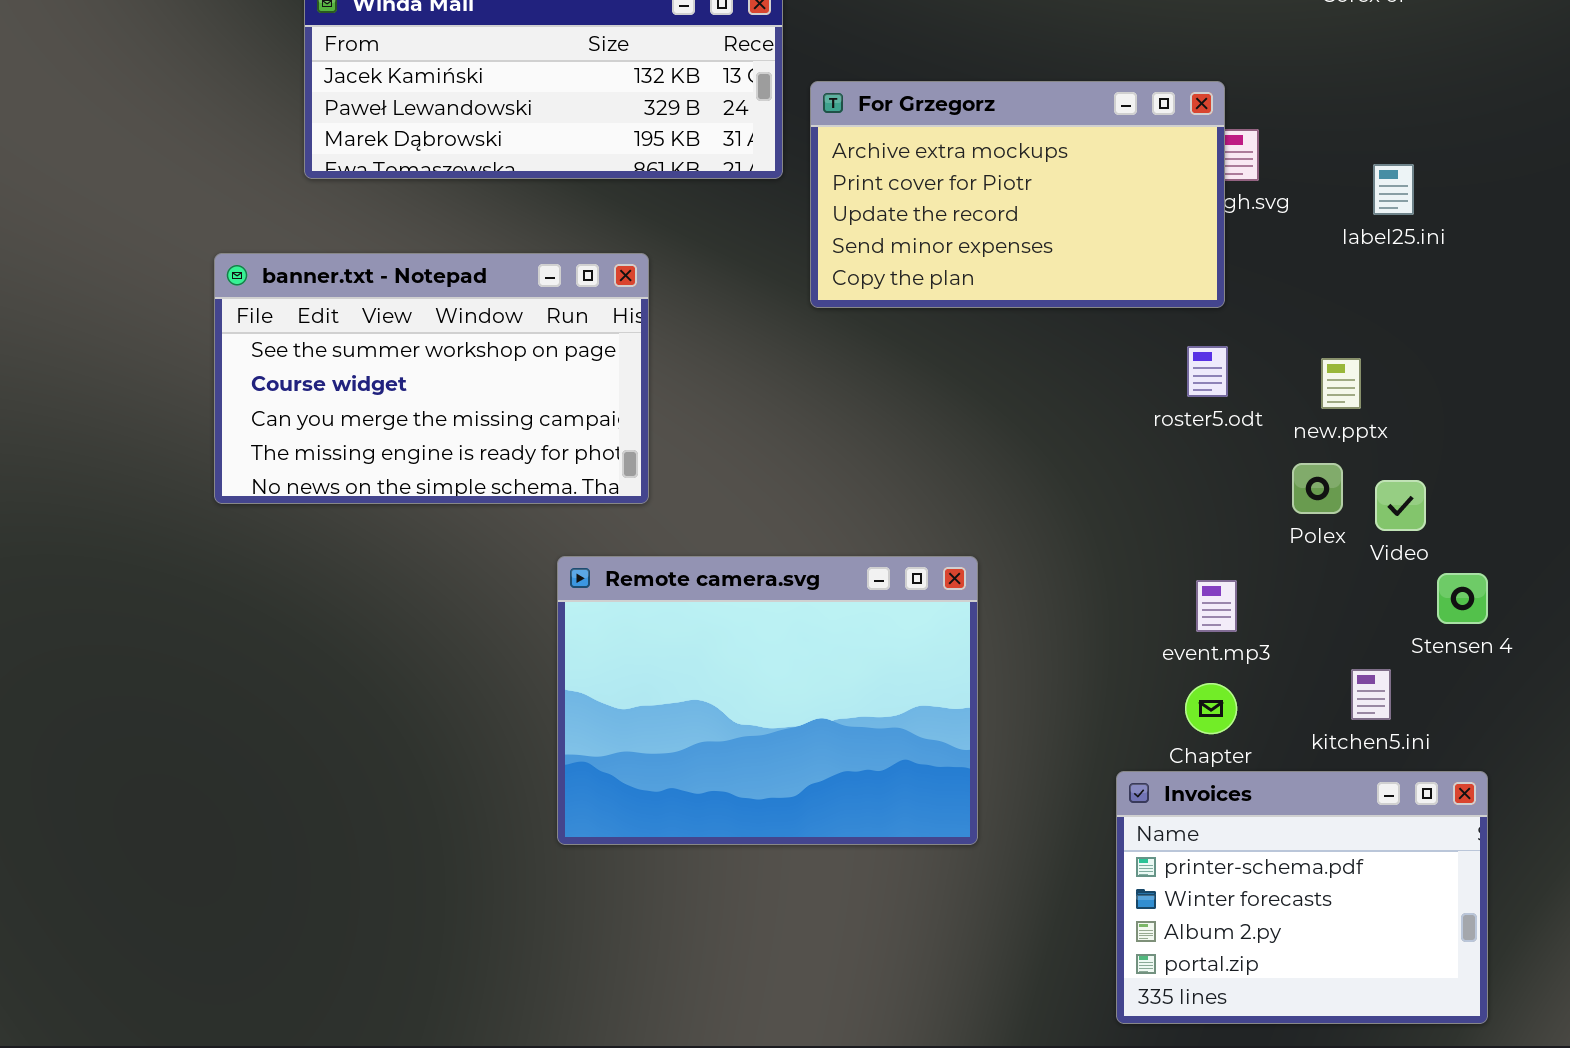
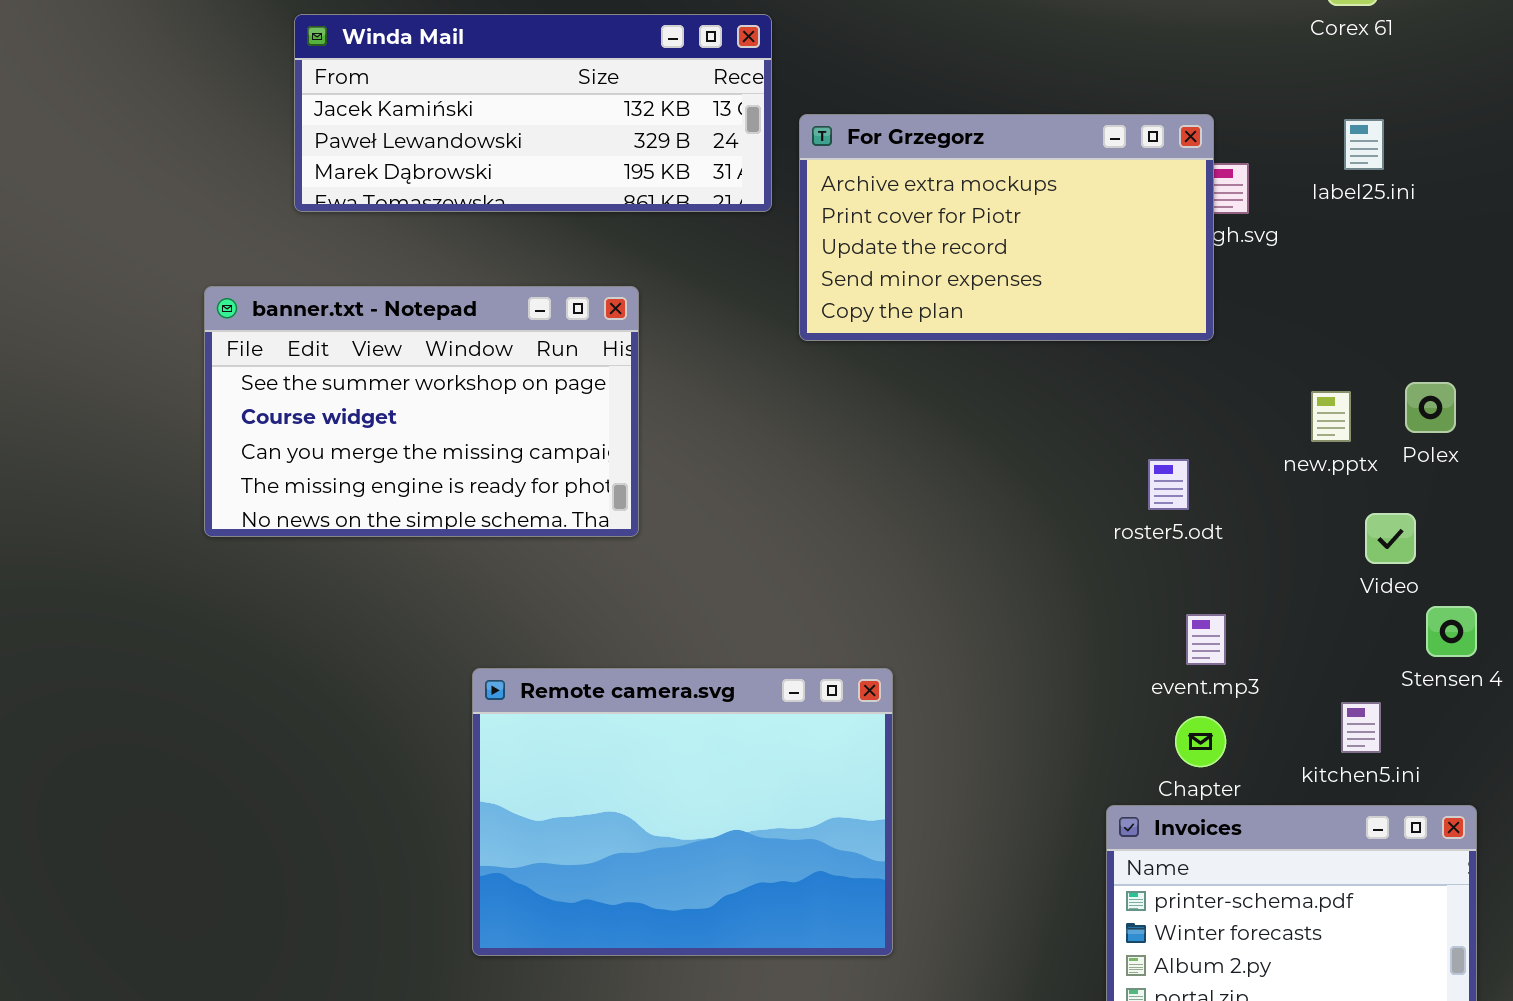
label25.ini: [1373,164,1414,215] -> [1344,119,1384,170], moved
roster5.odt: [1187,346,1228,397] -> [1148,459,1189,510], moved
Polex: [1292,463,1343,514] -> [1405,382,1456,433], moved
Remote camera.svg: [557,556,978,845] -> [472,668,893,956], moved

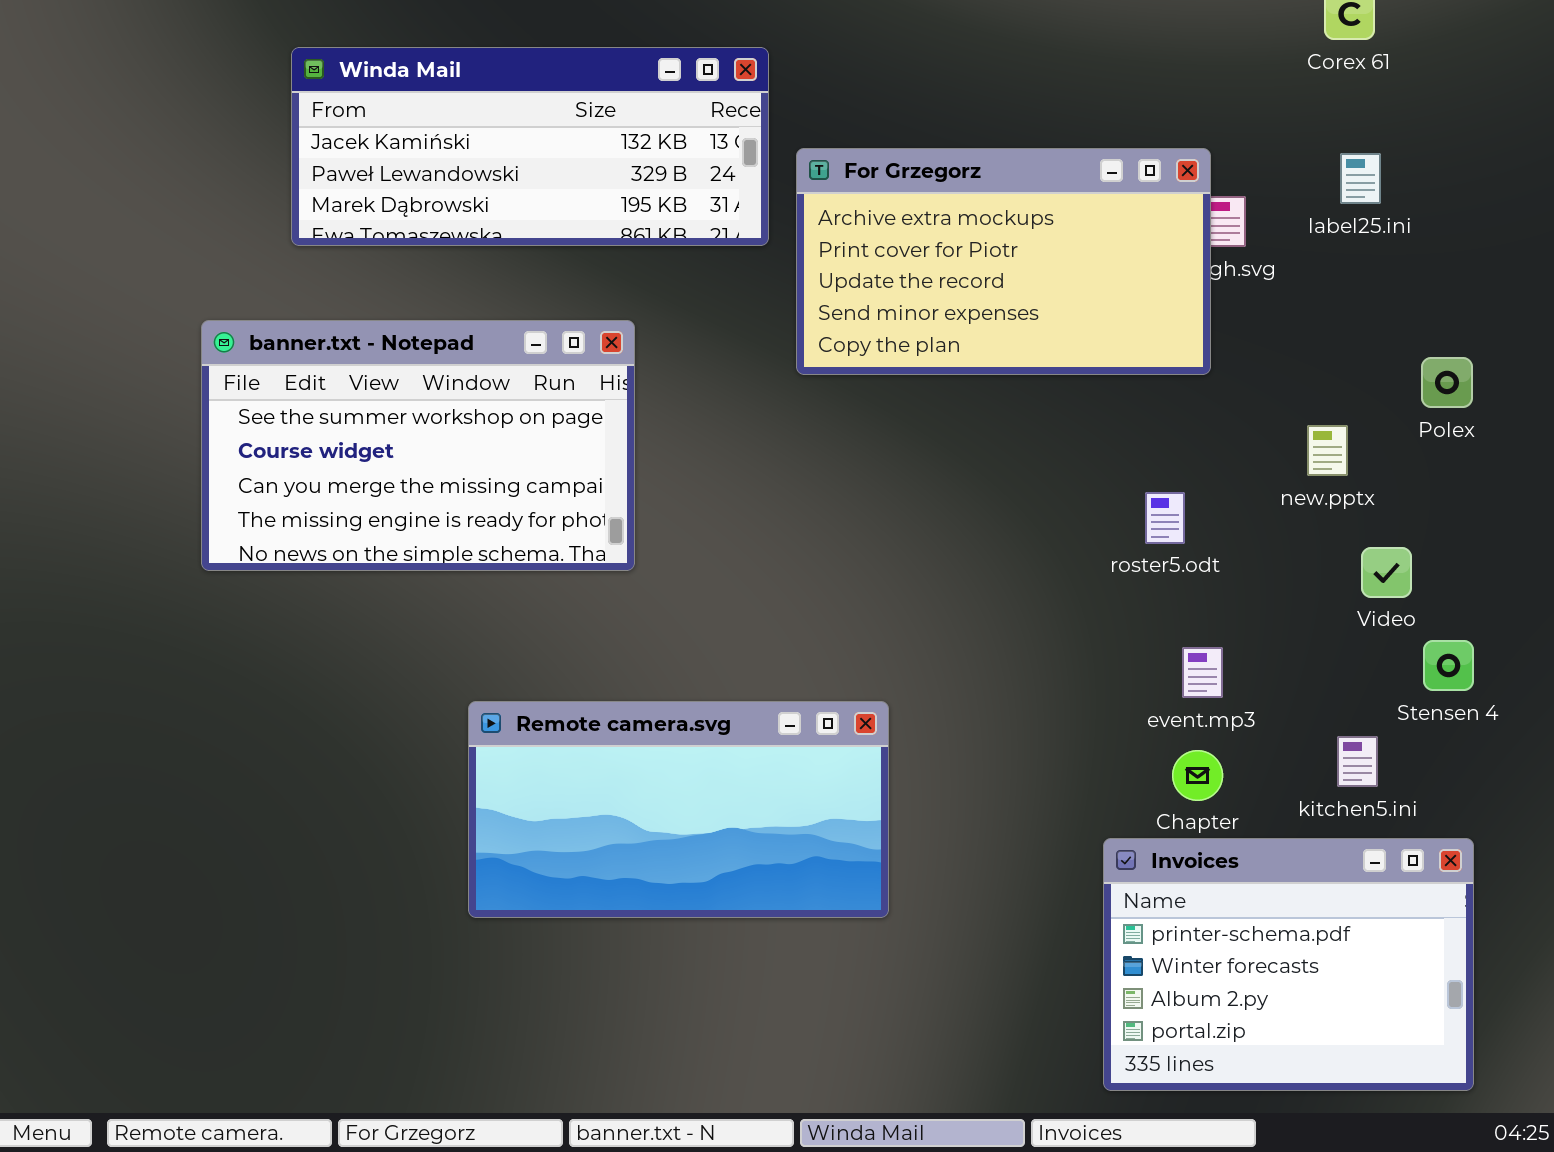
Polex: [1405,382,1456,433] -> [1421,357,1473,408], moved
Remote camera.svg: [472,668,893,956] -> [468,701,889,918], resized

